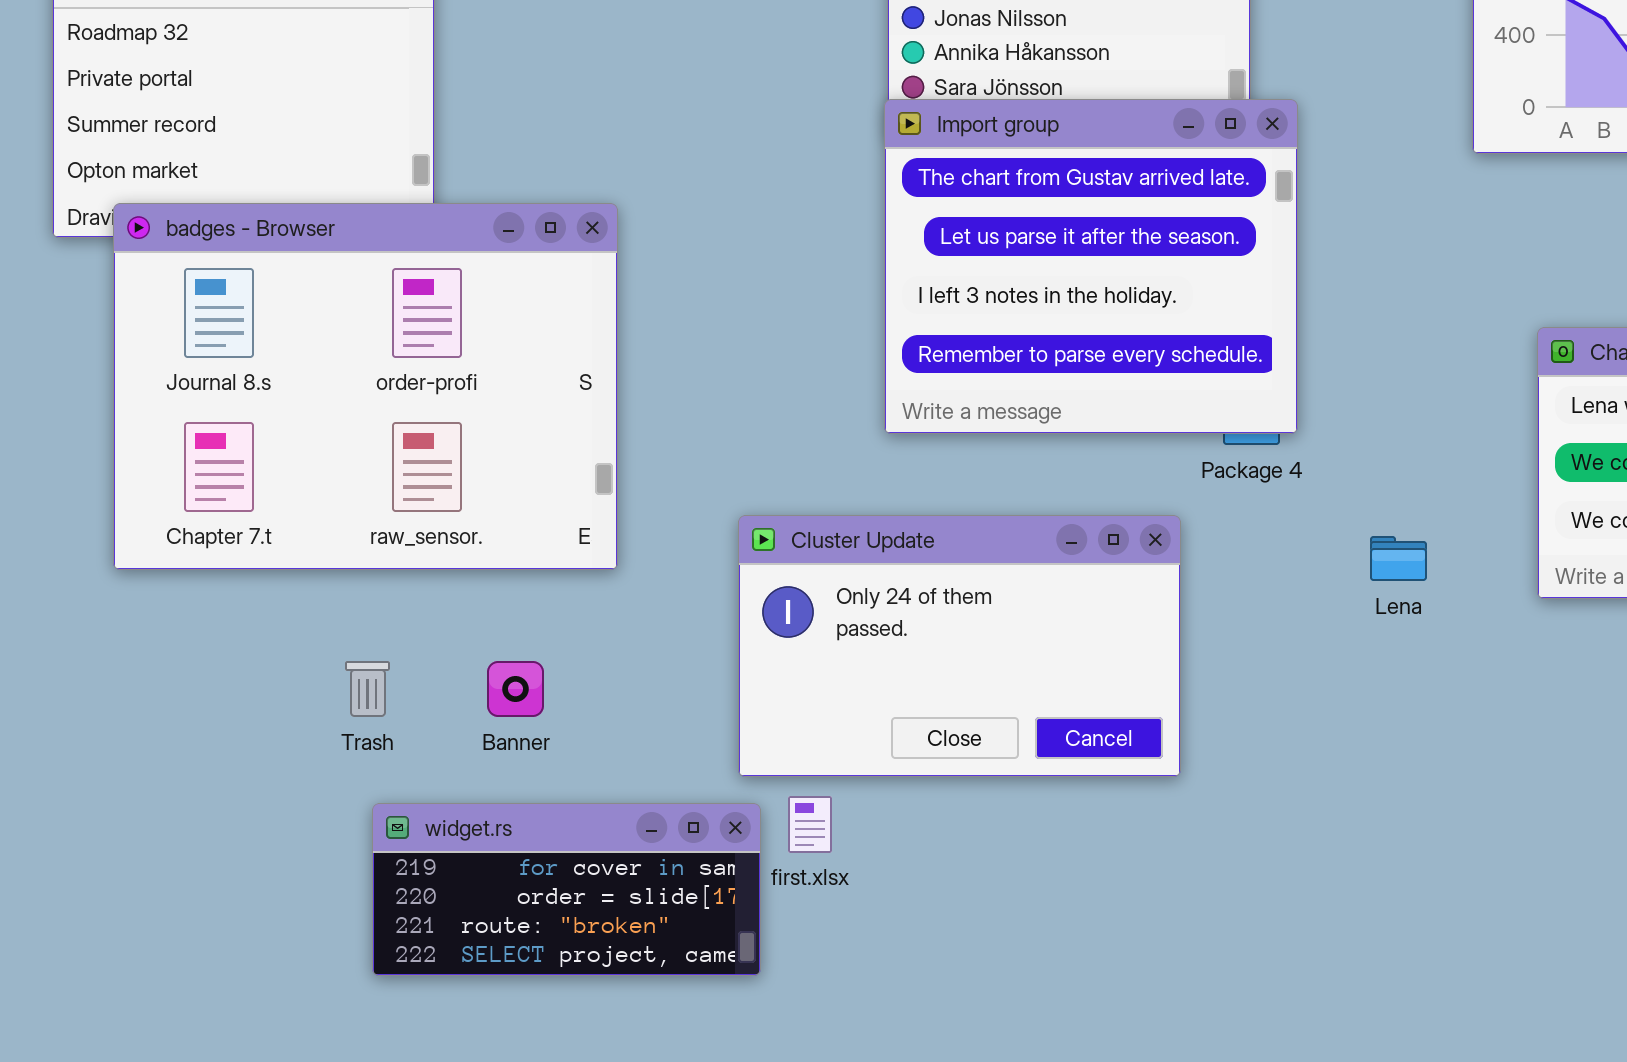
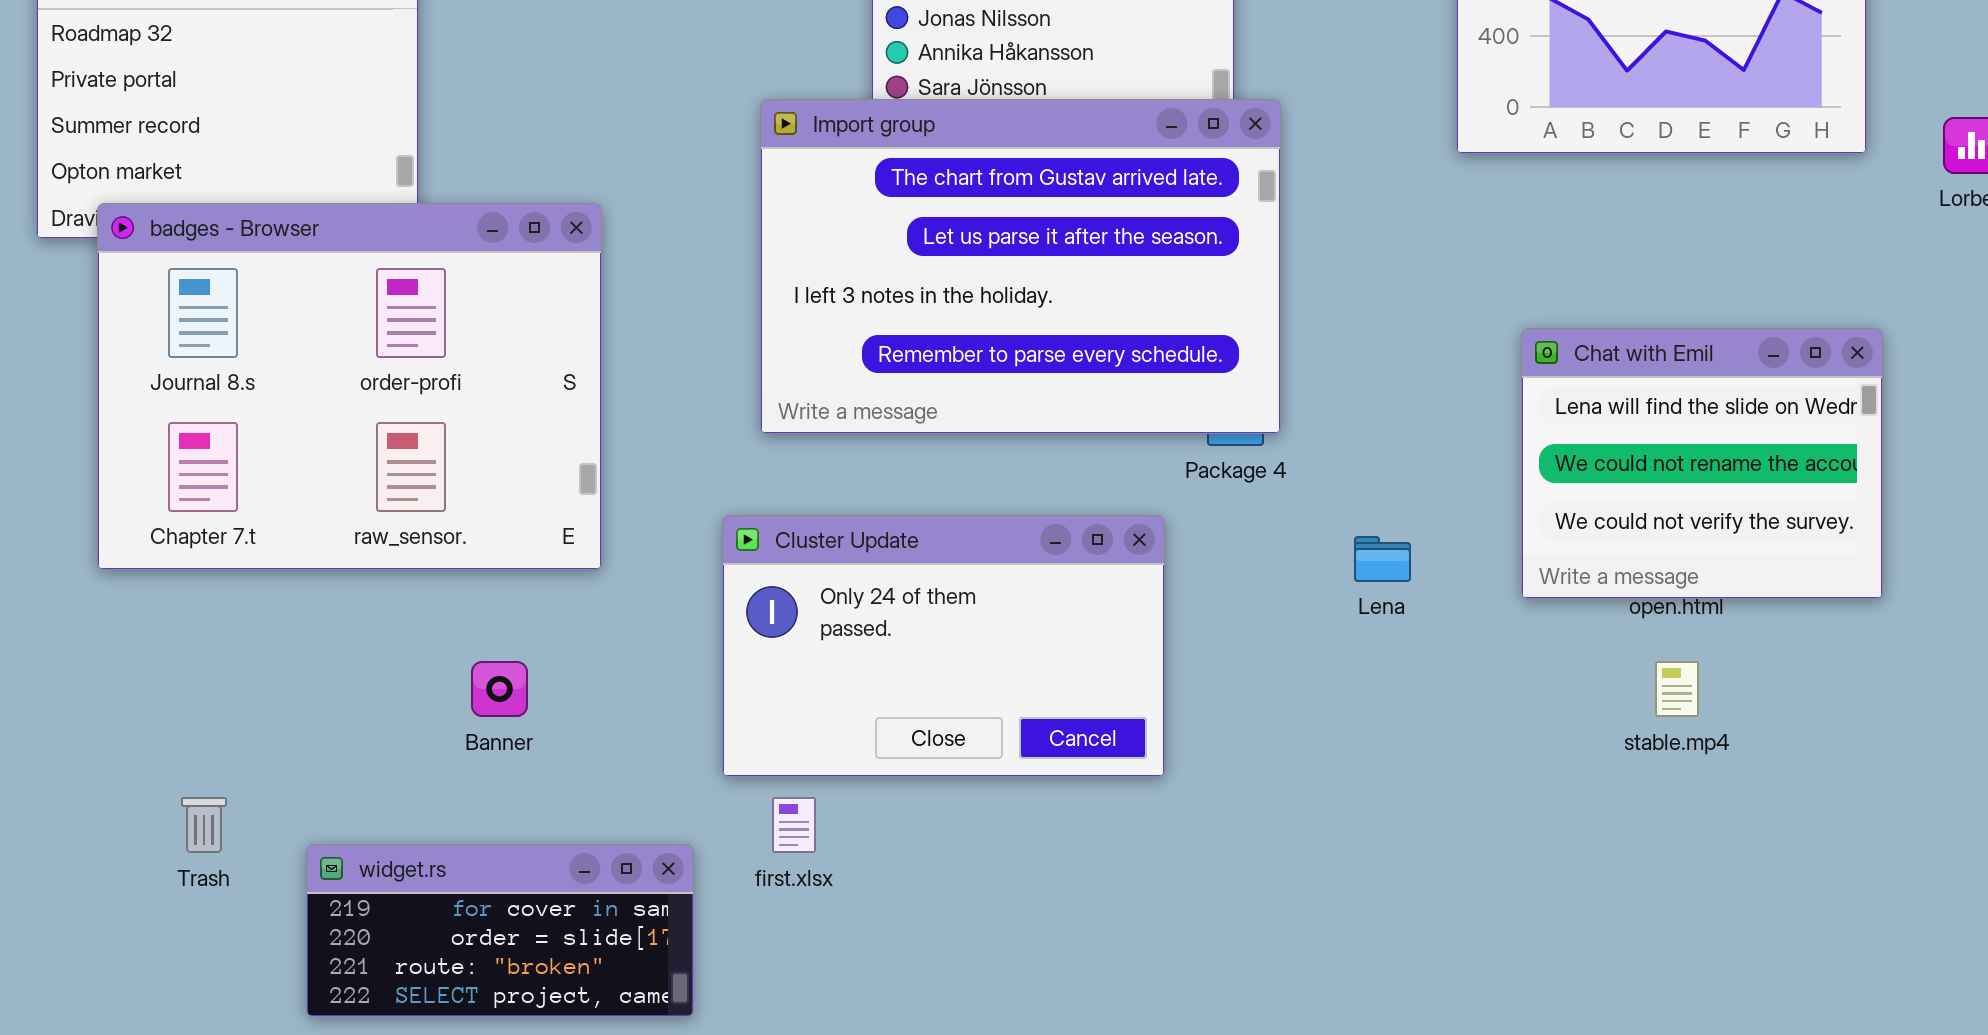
Import group: [884,99,1298,434] -> [760,99,1281,434], resized
Trash: [345,661,390,717] -> [181,797,227,853], moved
widget.rs: [372,803,761,976] -> [306,844,694,1017], moved

